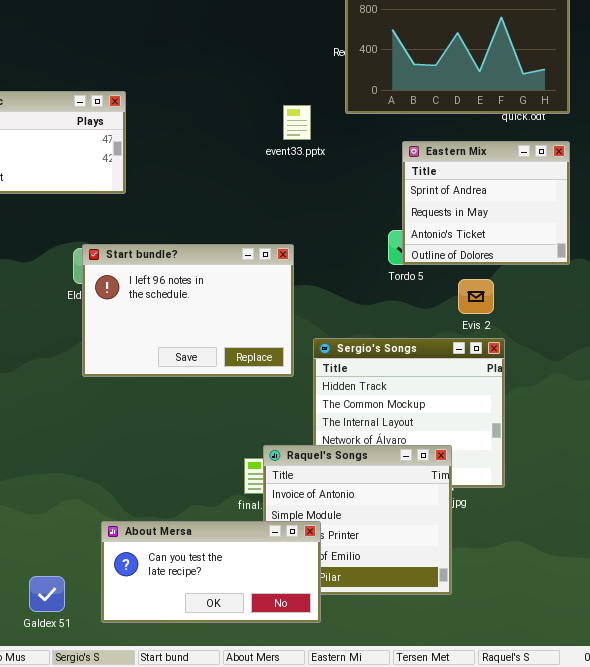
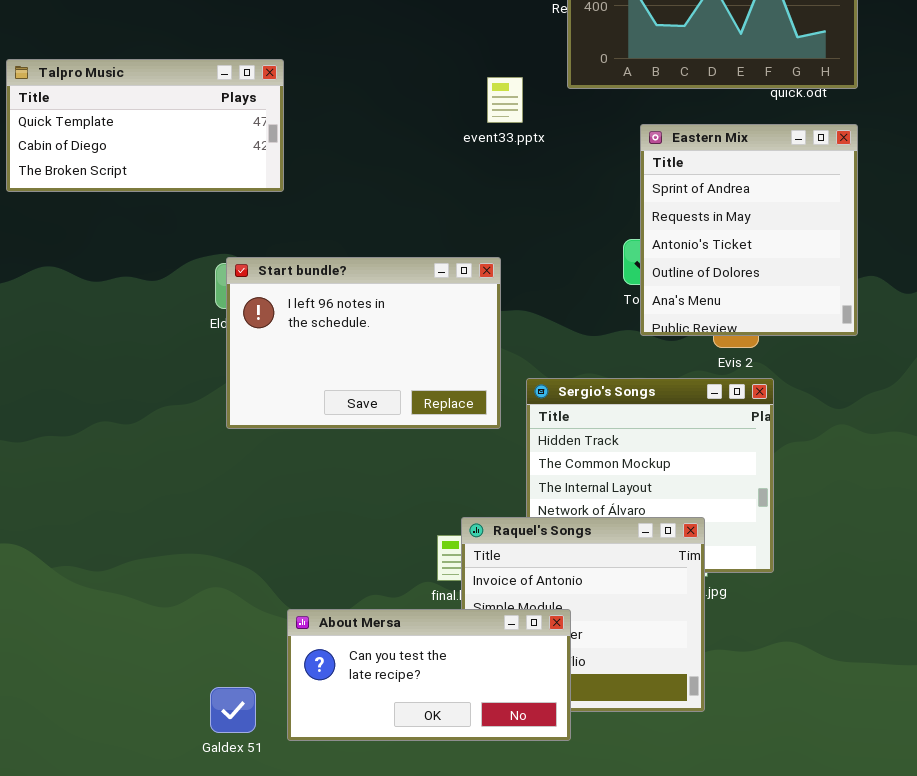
Eastern Mix: [402,141,570,265] -> [640,124,858,336], resized
About Mersa: [101,521,321,623] -> [287,609,571,741], moved
Galdex 51: [29,576,65,612] -> [210,687,256,733], moved

